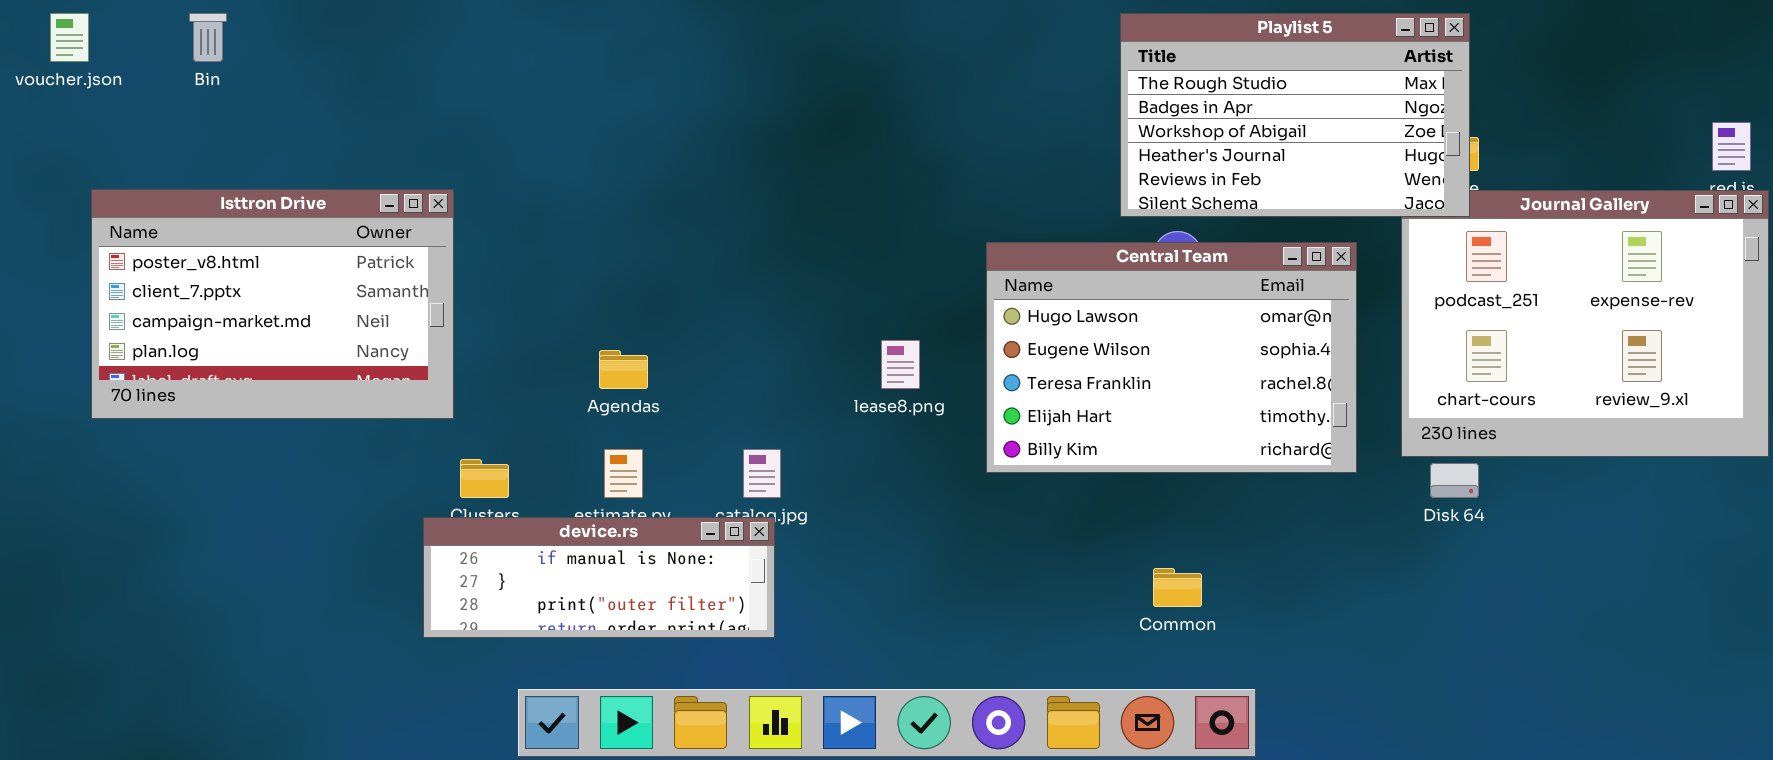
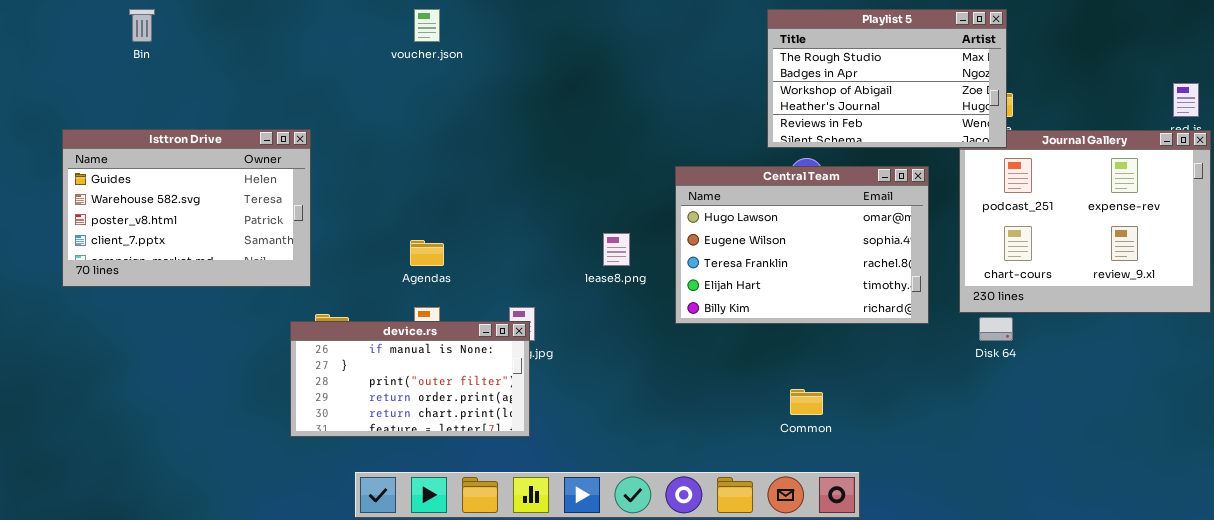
voucher.json: [50,13,89,62] -> [414,9,440,42], moved
Isttron Drive: [91,189,454,419] -> [62,129,311,287], scrolled up 2 rows
device.rs: [423,517,775,638] -> [290,321,530,437], resized

